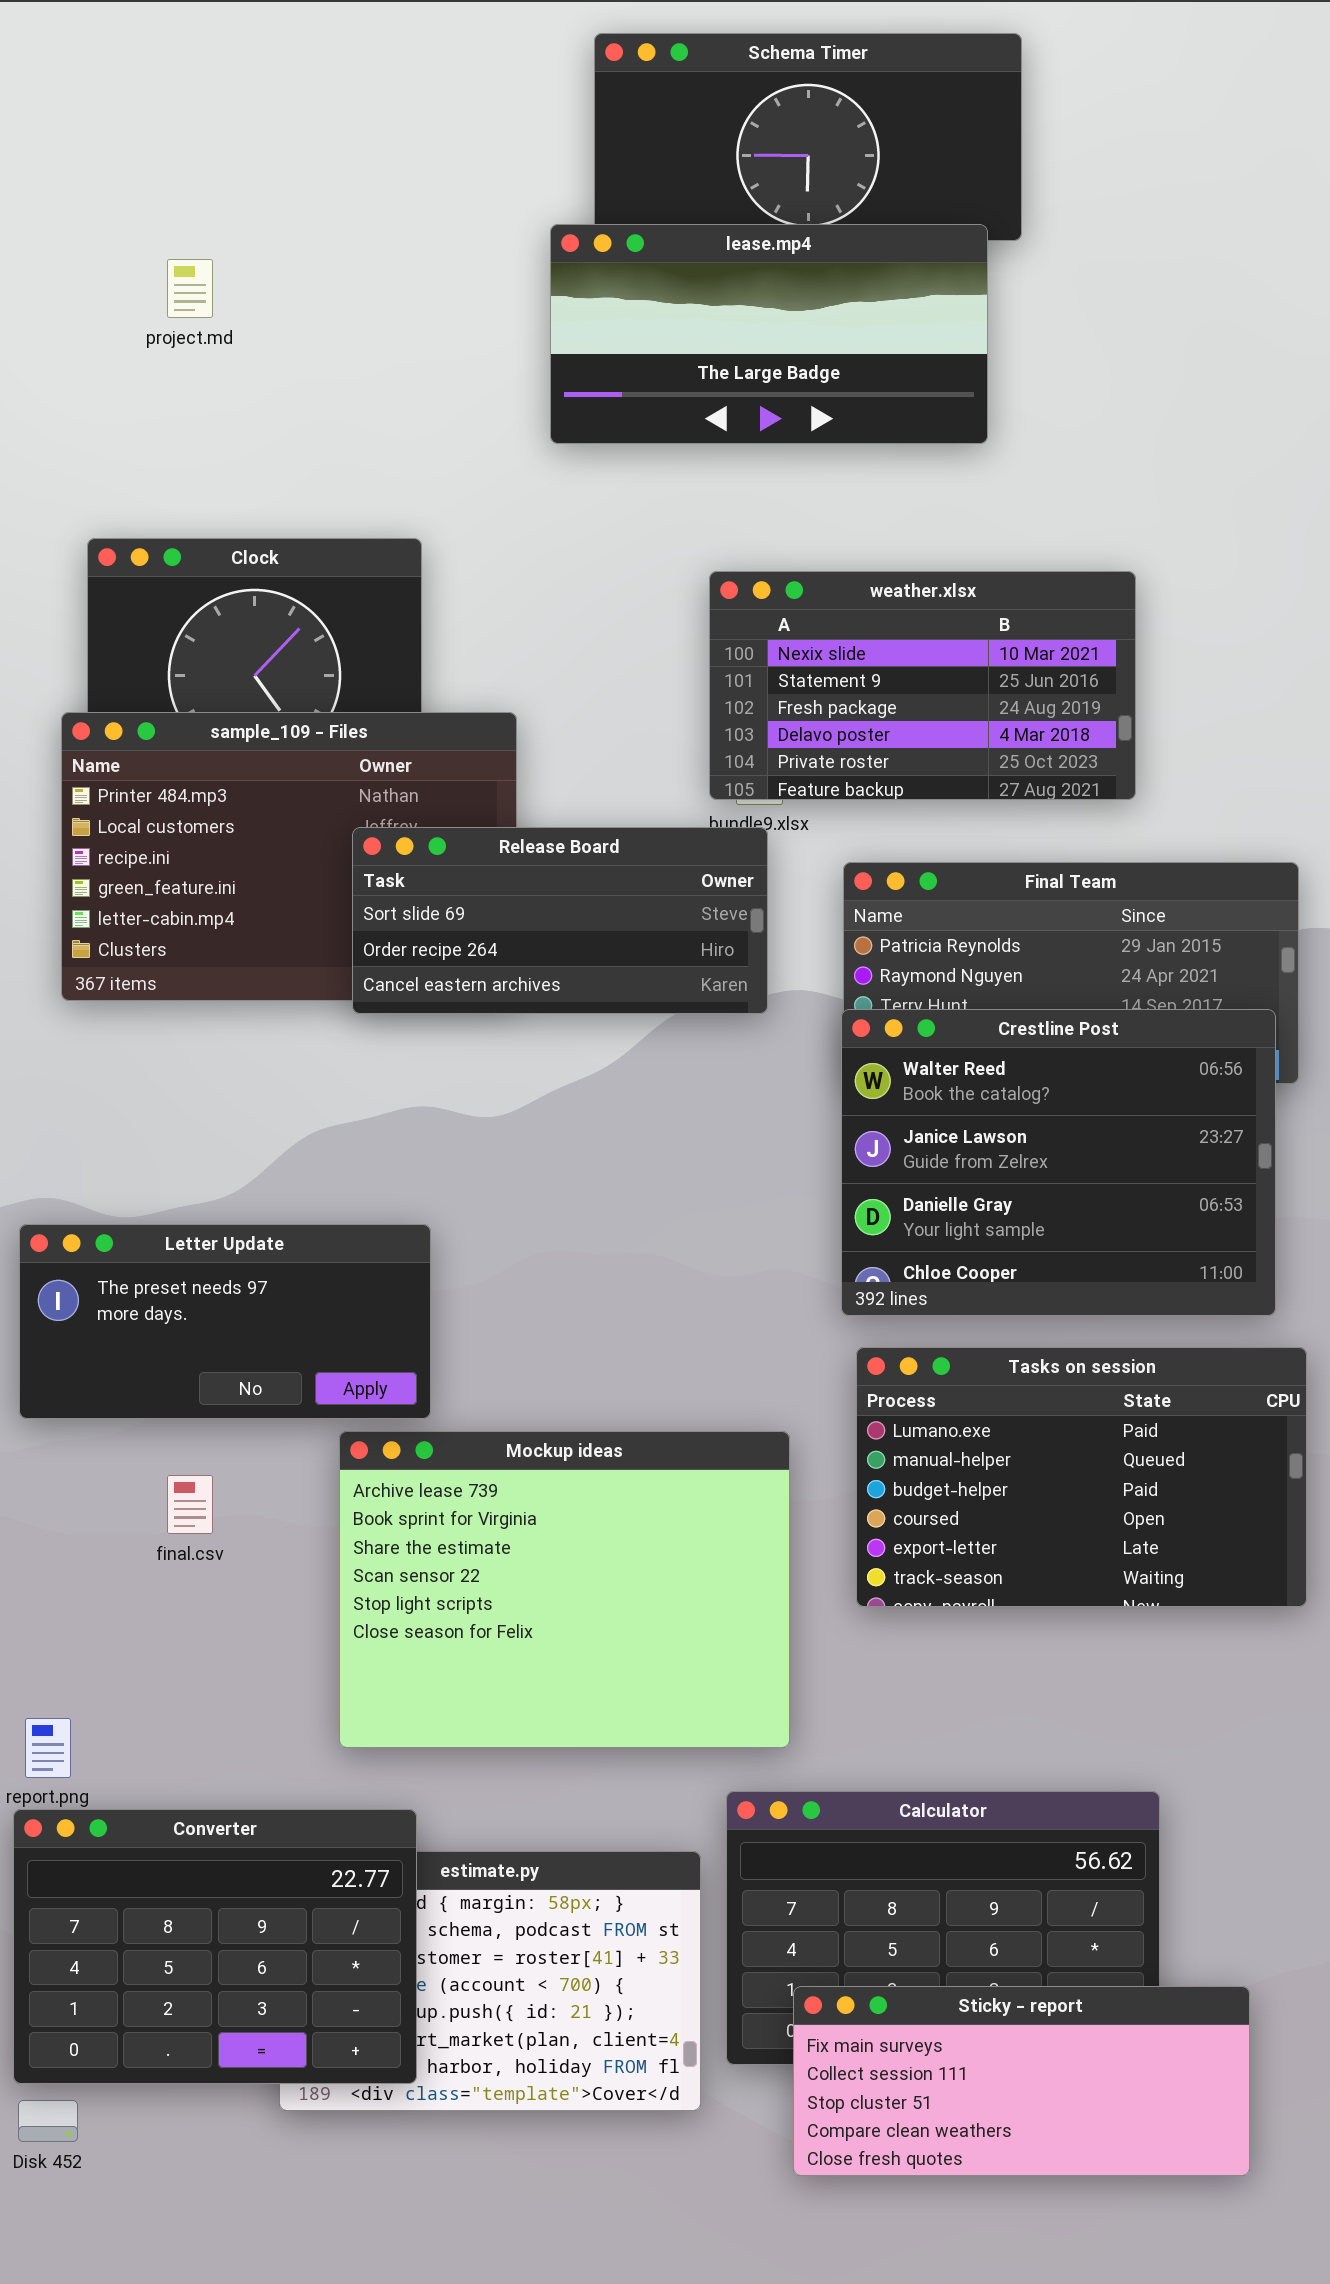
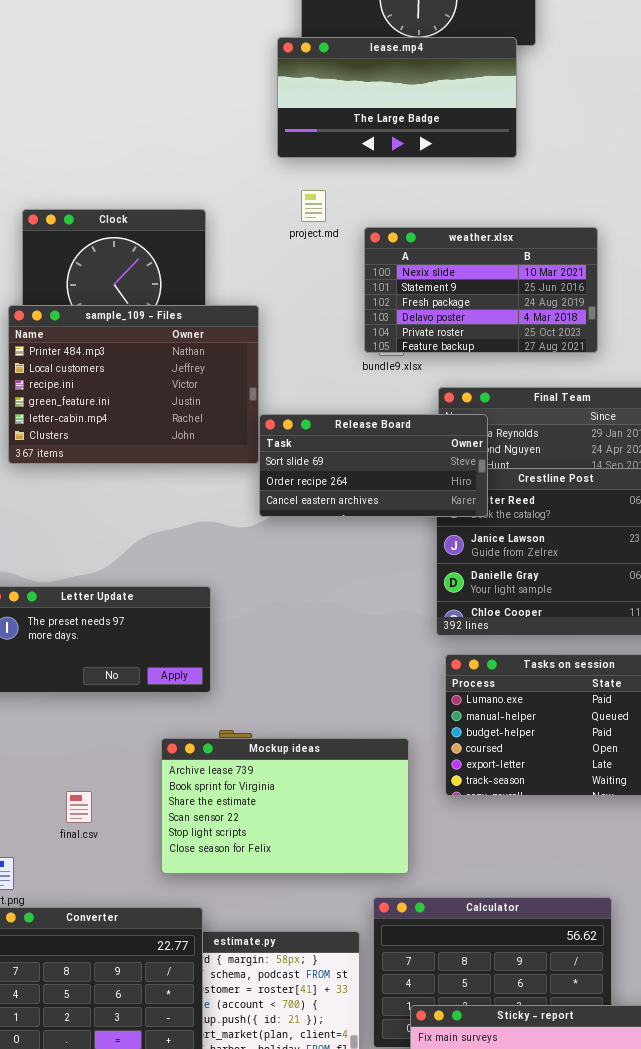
project.md: [167,259,213,318] -> [301,190,326,222], moved
Release Board: [352,827,768,1014] -> [259,414,488,517], moved
Mockup ideas: [339,1431,790,1748] -> [161,738,409,874], resized
final.csv: [167,1475,213,1534] -> [66,791,92,823], moved

